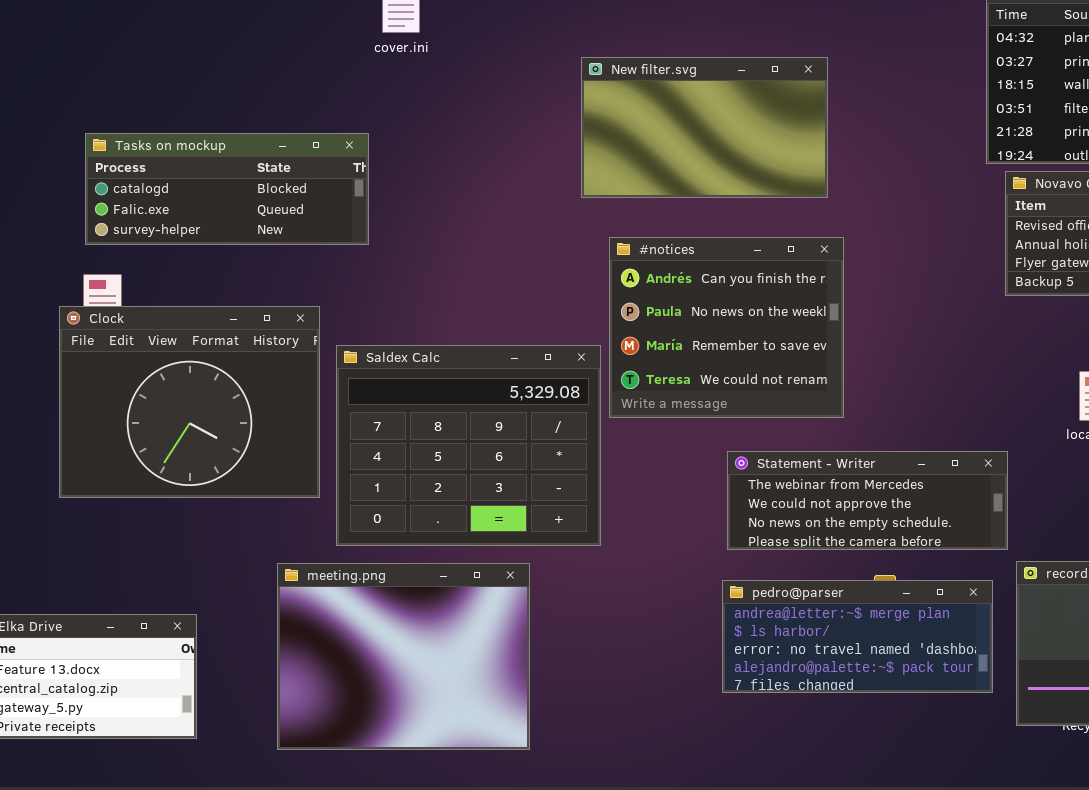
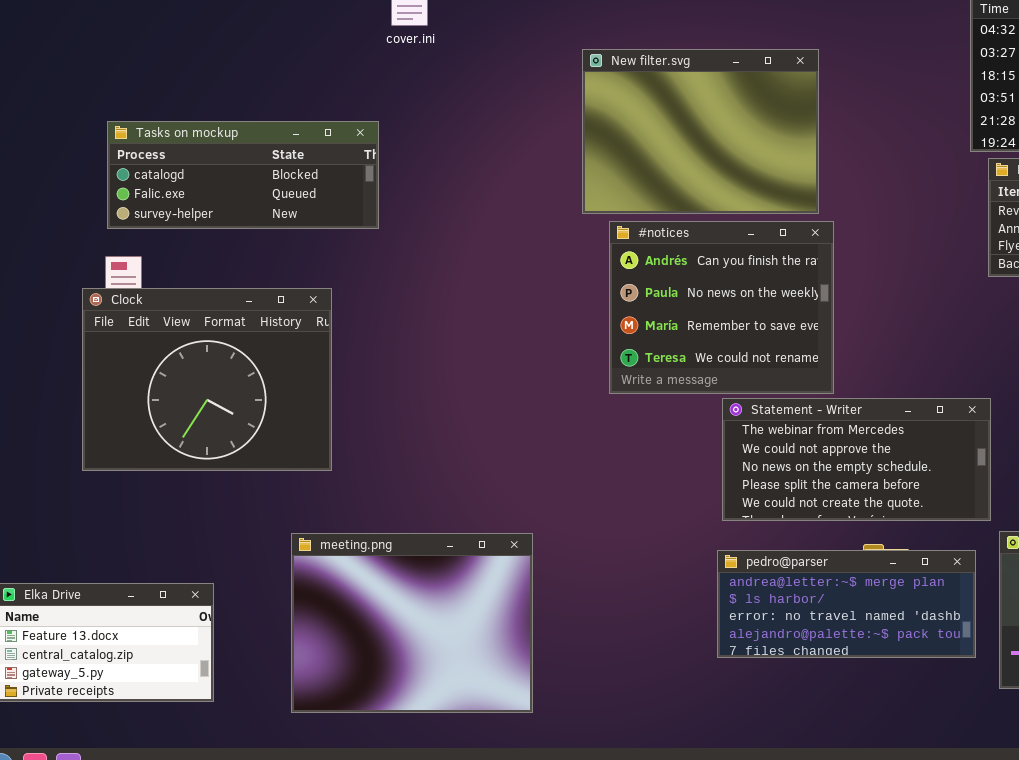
New filter.svg: [581,57,828,198] -> [582,49,819,214], resized
Saldex Calc: [336,345,601,546] -> none, closed
Statement - Writer: [727,451,1008,550] -> [722,398,991,521], resized

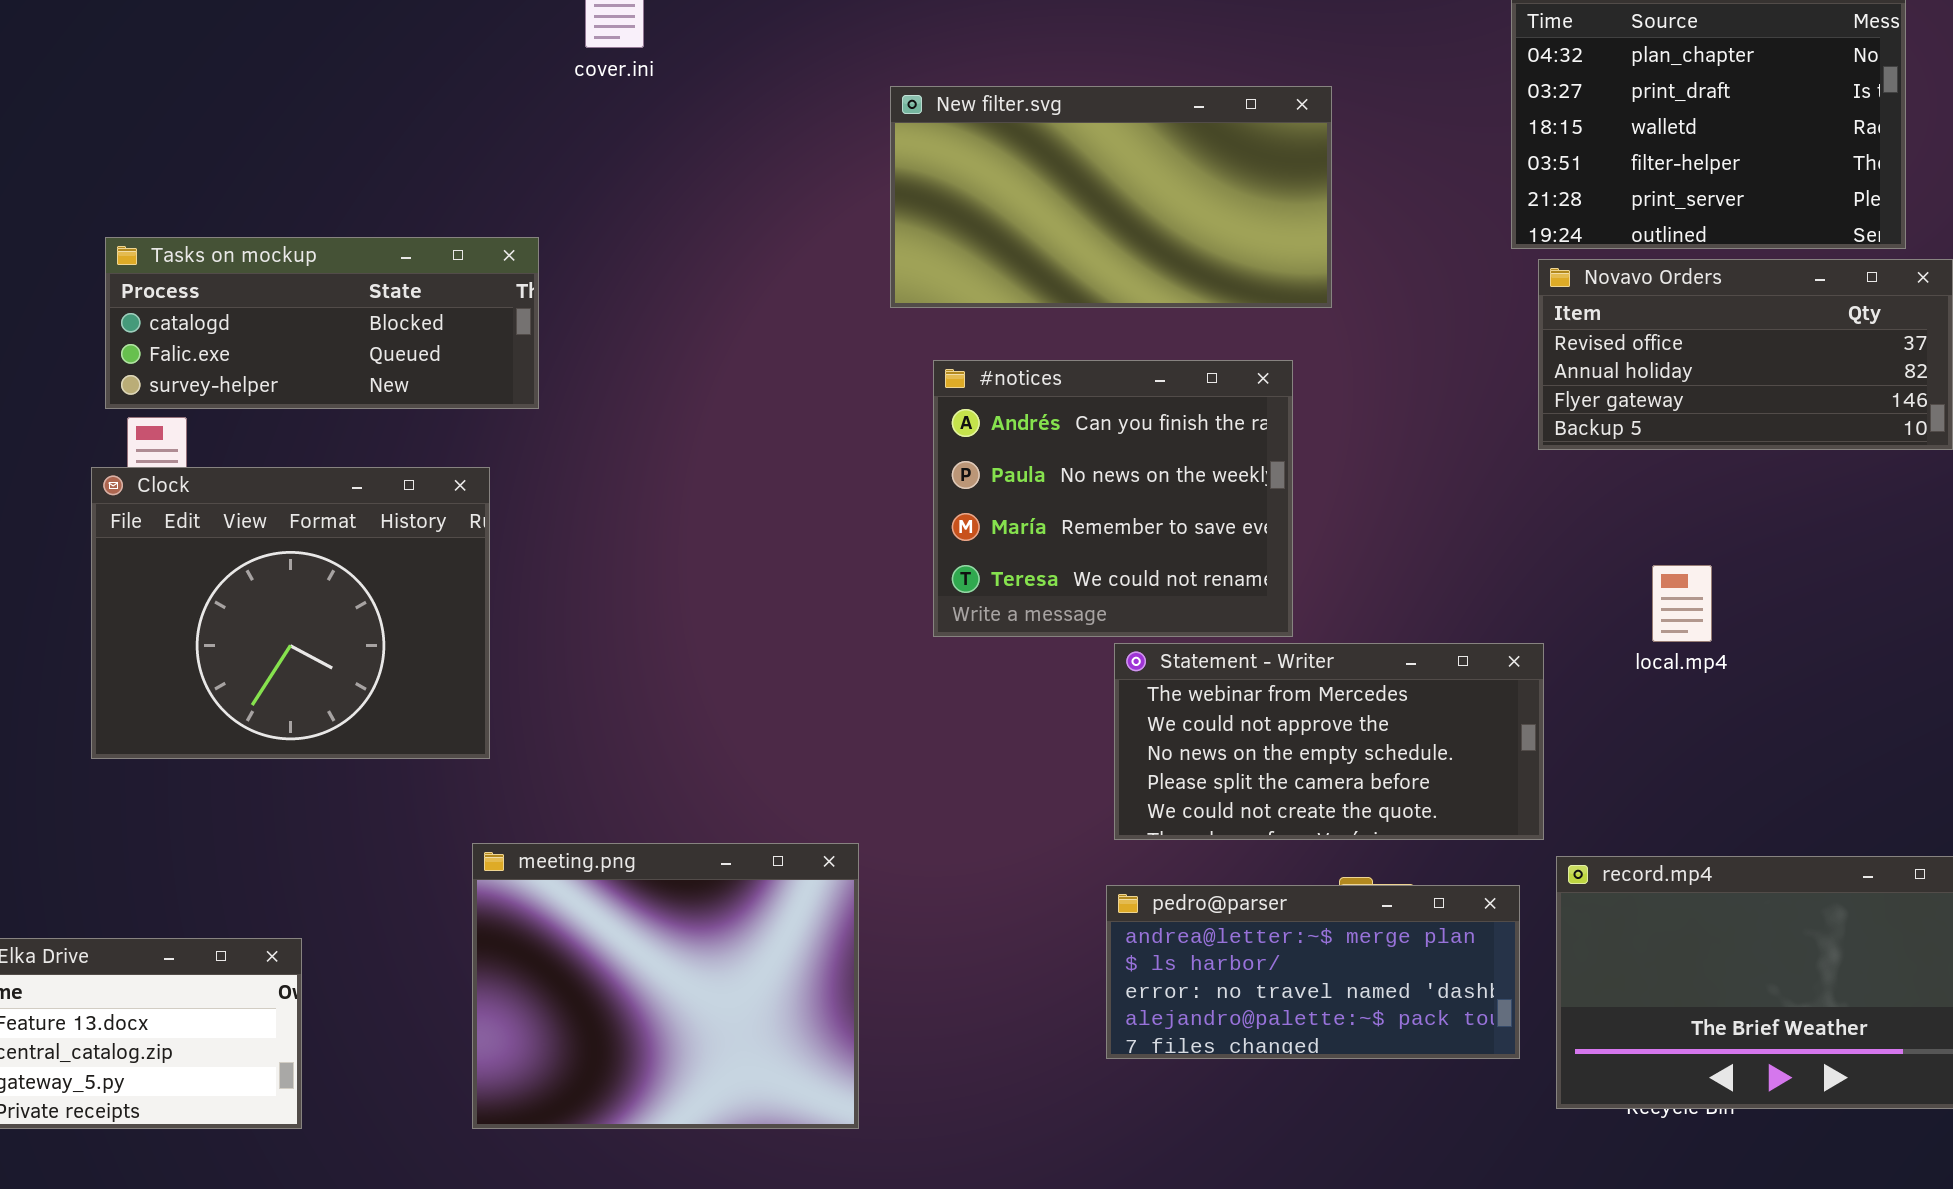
New filter.svg: [582,49,819,214] -> [890,86,1332,308], resized
Tasks on mockup: [107,121,379,229] -> [105,237,539,409], moved
meeting.png: [291,533,533,713] -> [472,843,859,1129], moved

